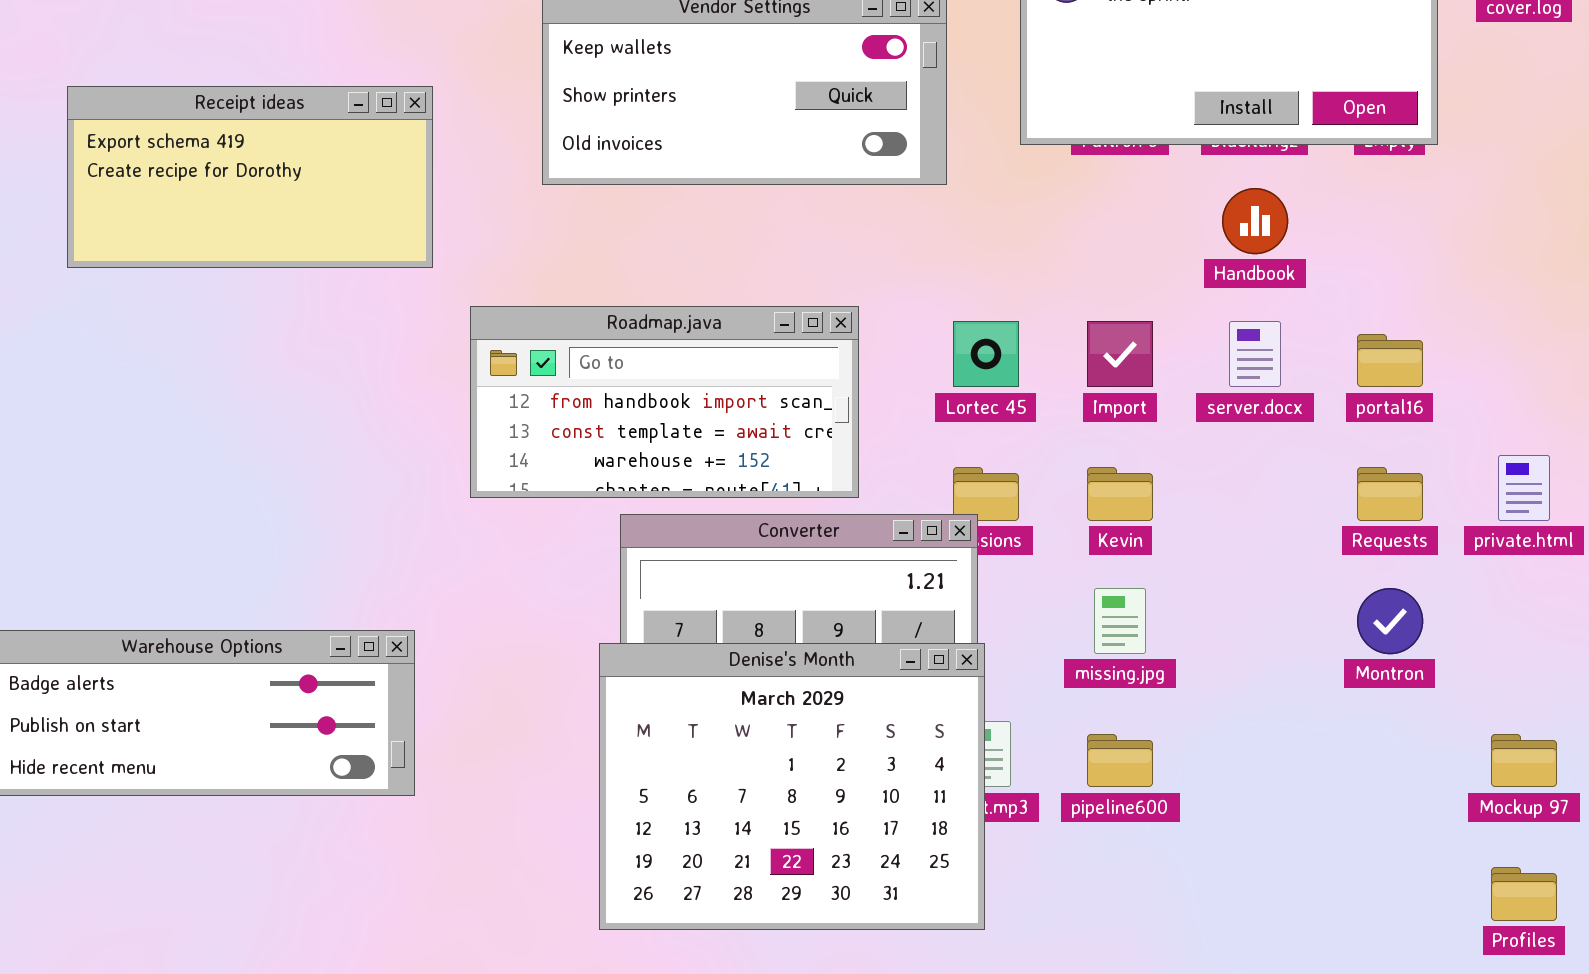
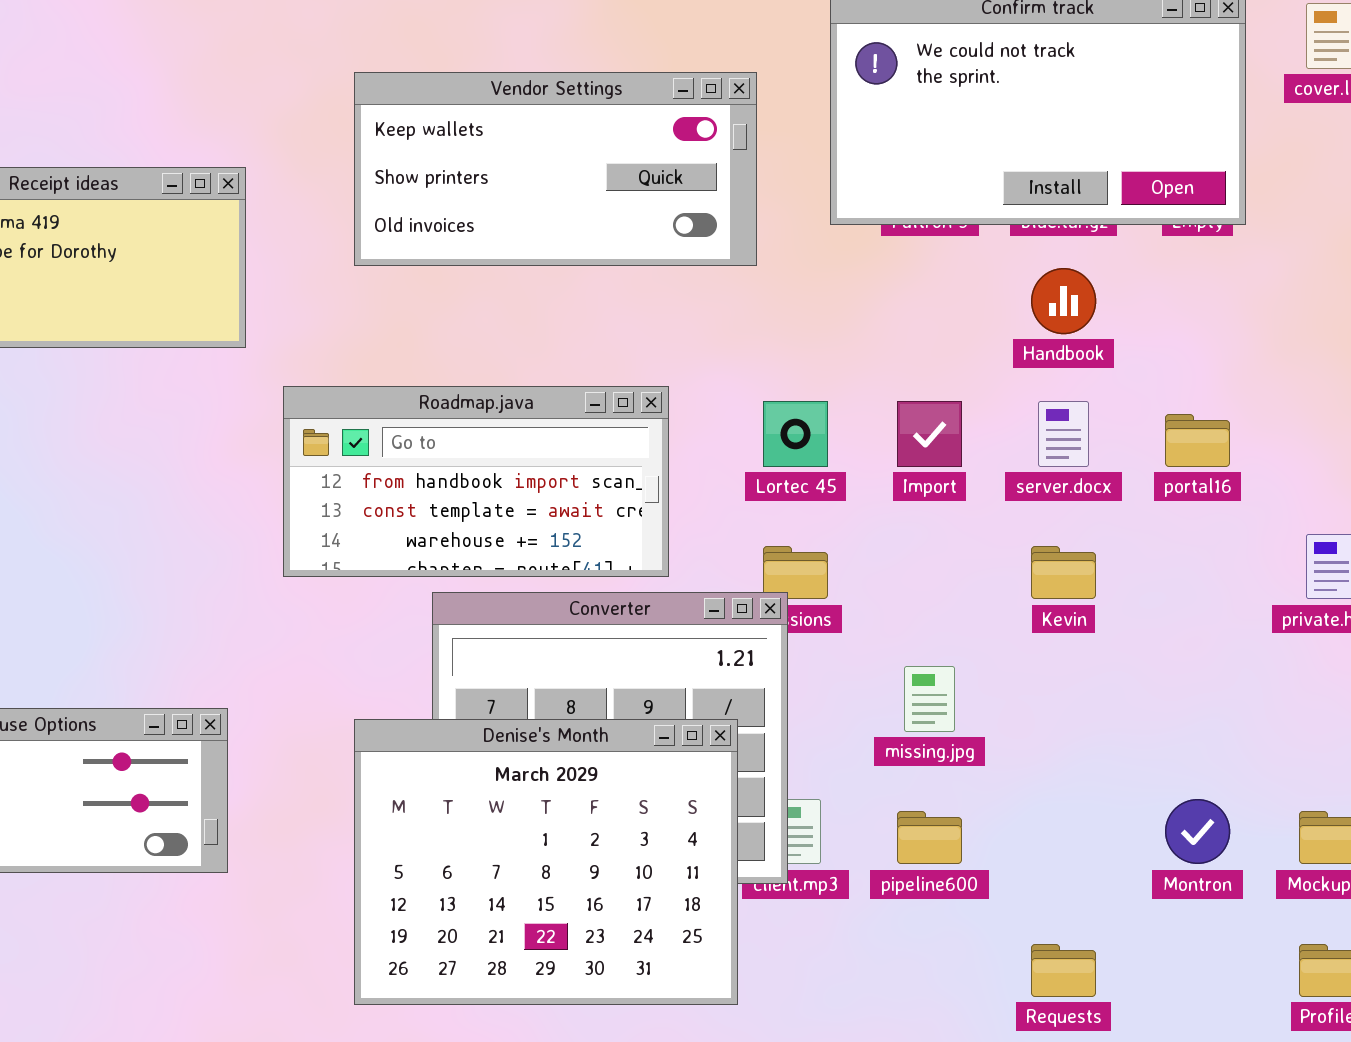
Kevin: [1087,467,1153,521] -> [1031,546,1096,599], moved
Requests: [1357,467,1423,521] -> [1031,944,1096,997], moved
Montron: [1357,588,1423,654] -> [1165,799,1230,864], moved
Denise's Month: [599,643,985,930] -> [354,719,738,1005], moved

